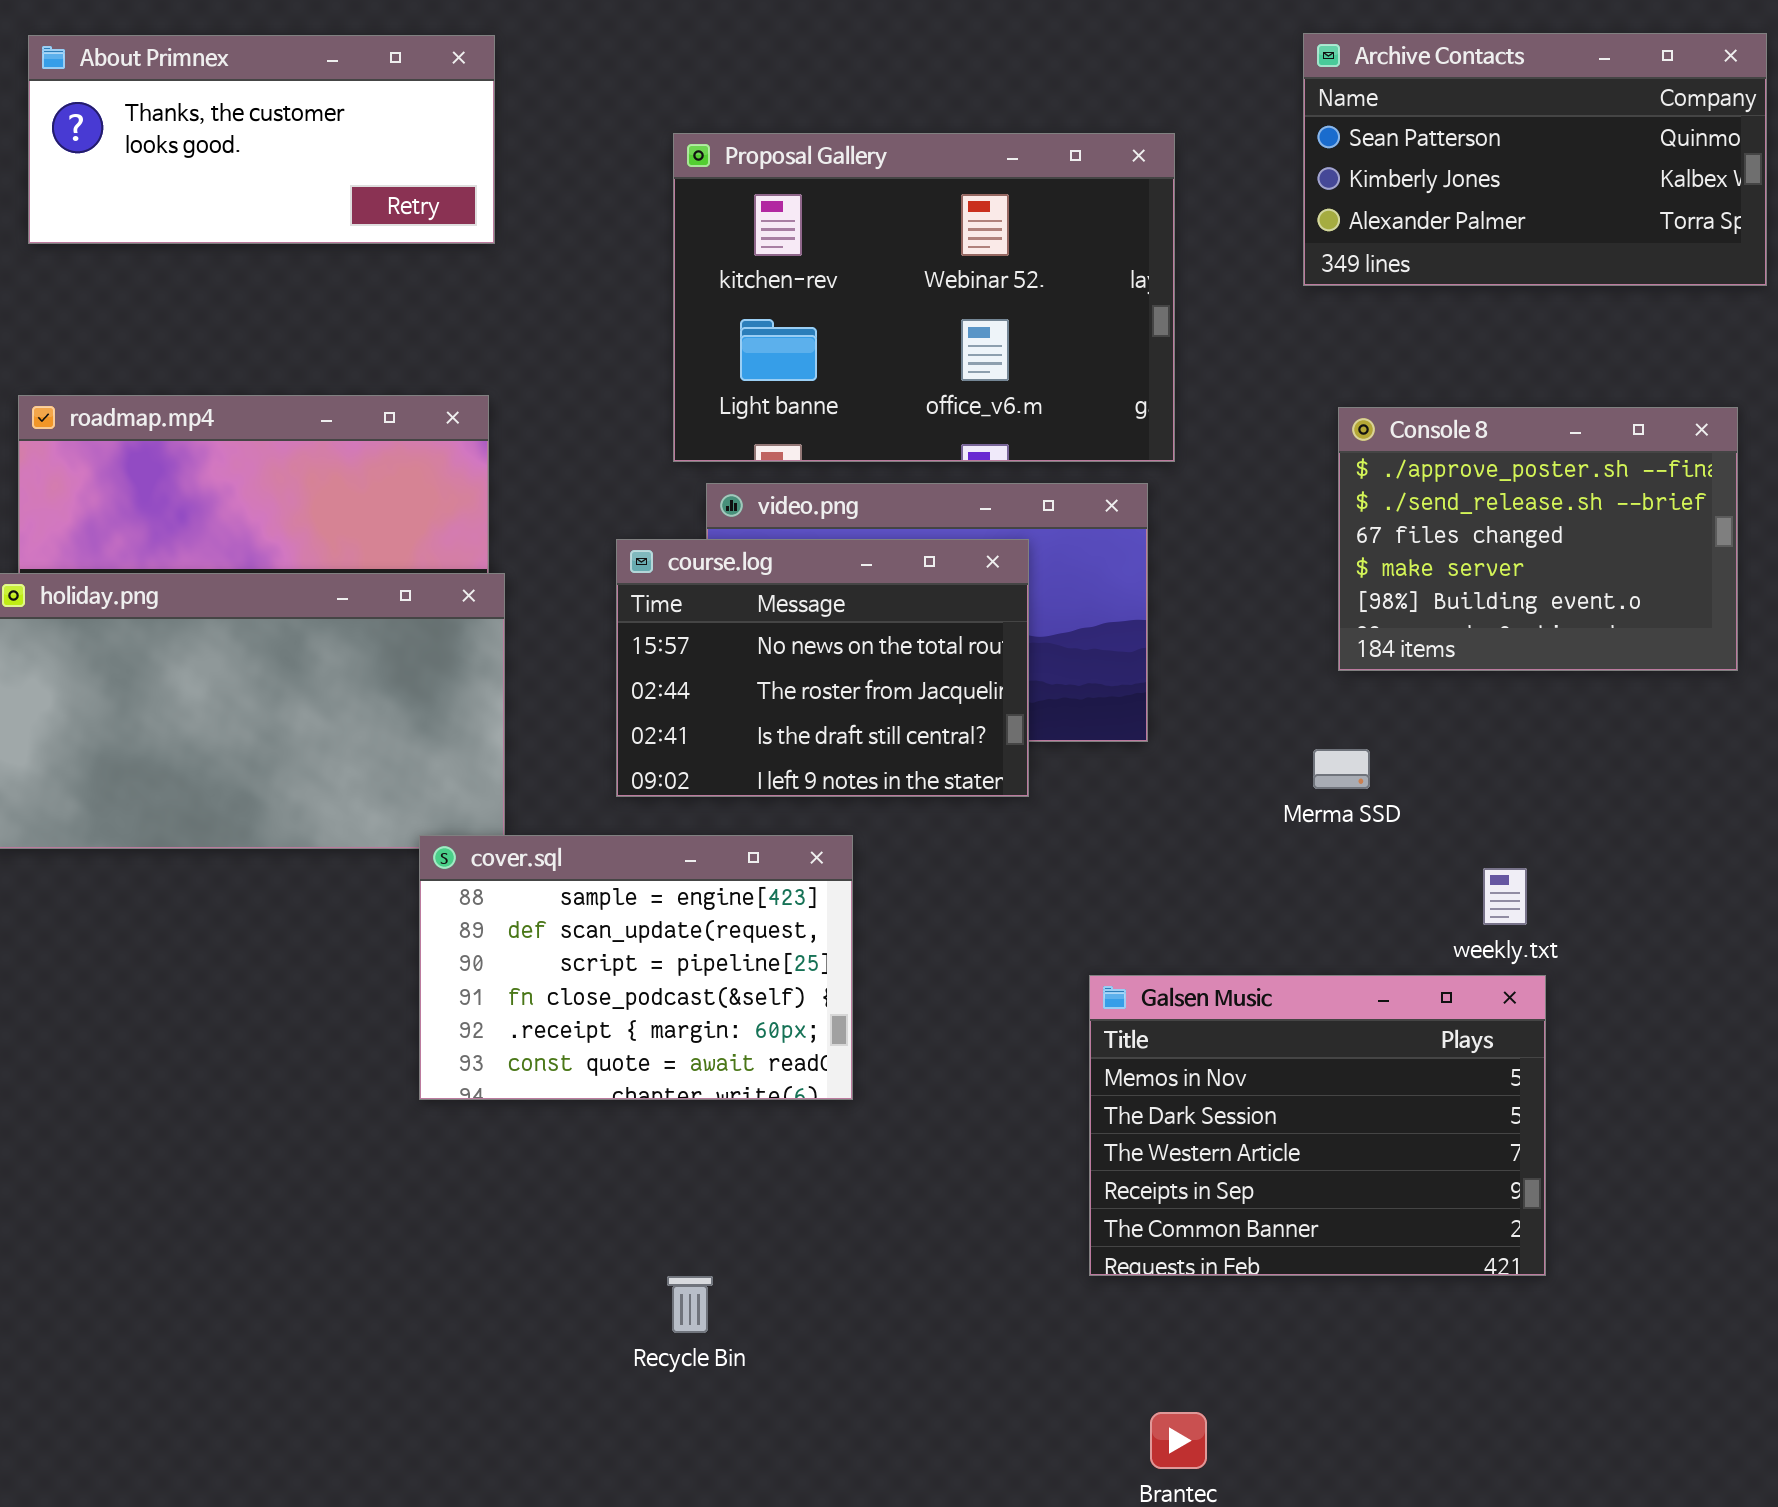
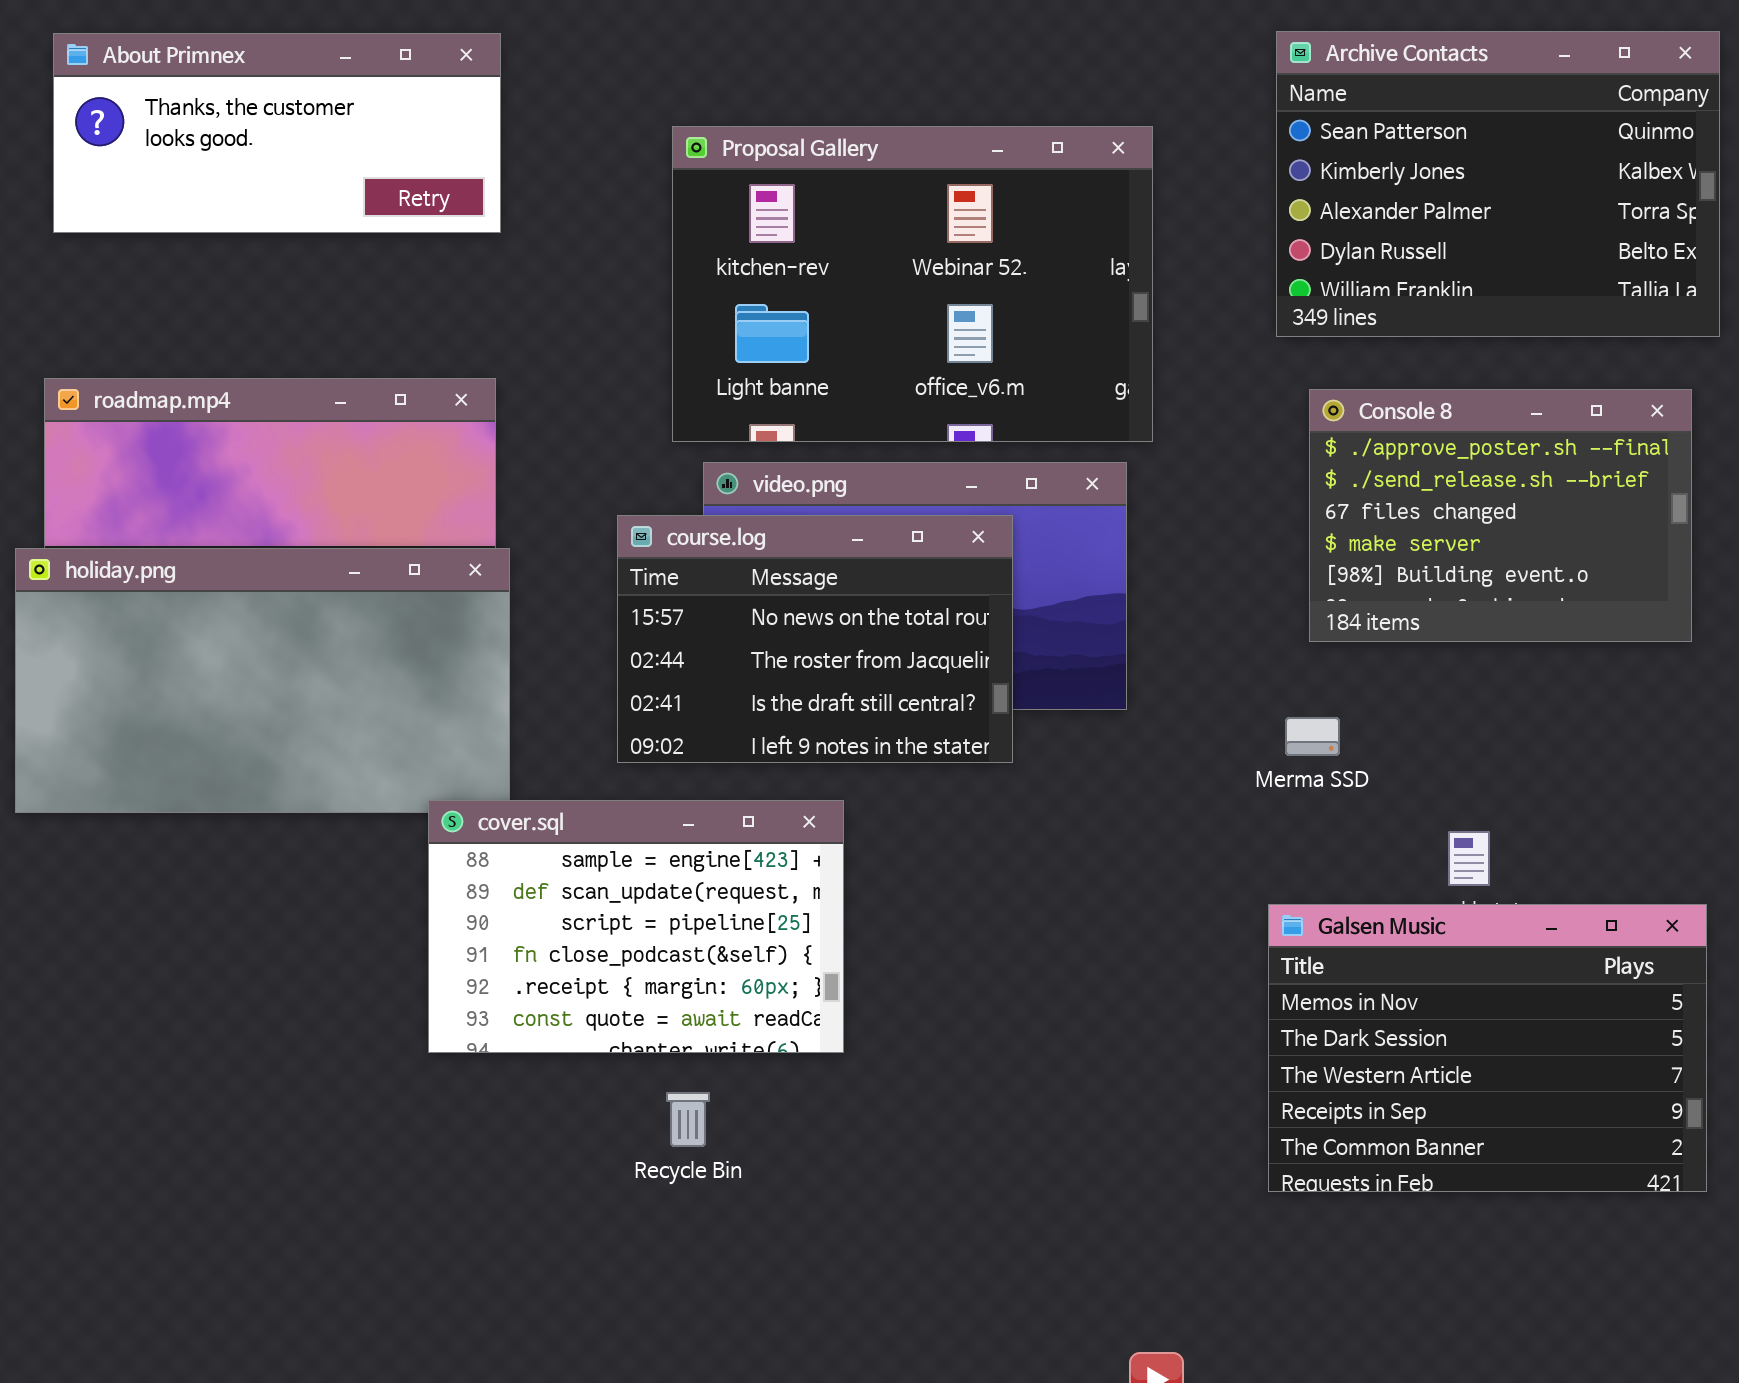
Archive Contacts: [1303,33,1767,286] -> [1276,31,1720,337], resized
Galsen Music: [1089,975,1546,1276] -> [1268,904,1707,1192], moved
Recycle Bin: [667,1276,713,1333] -> [666,1092,710,1147], moved

